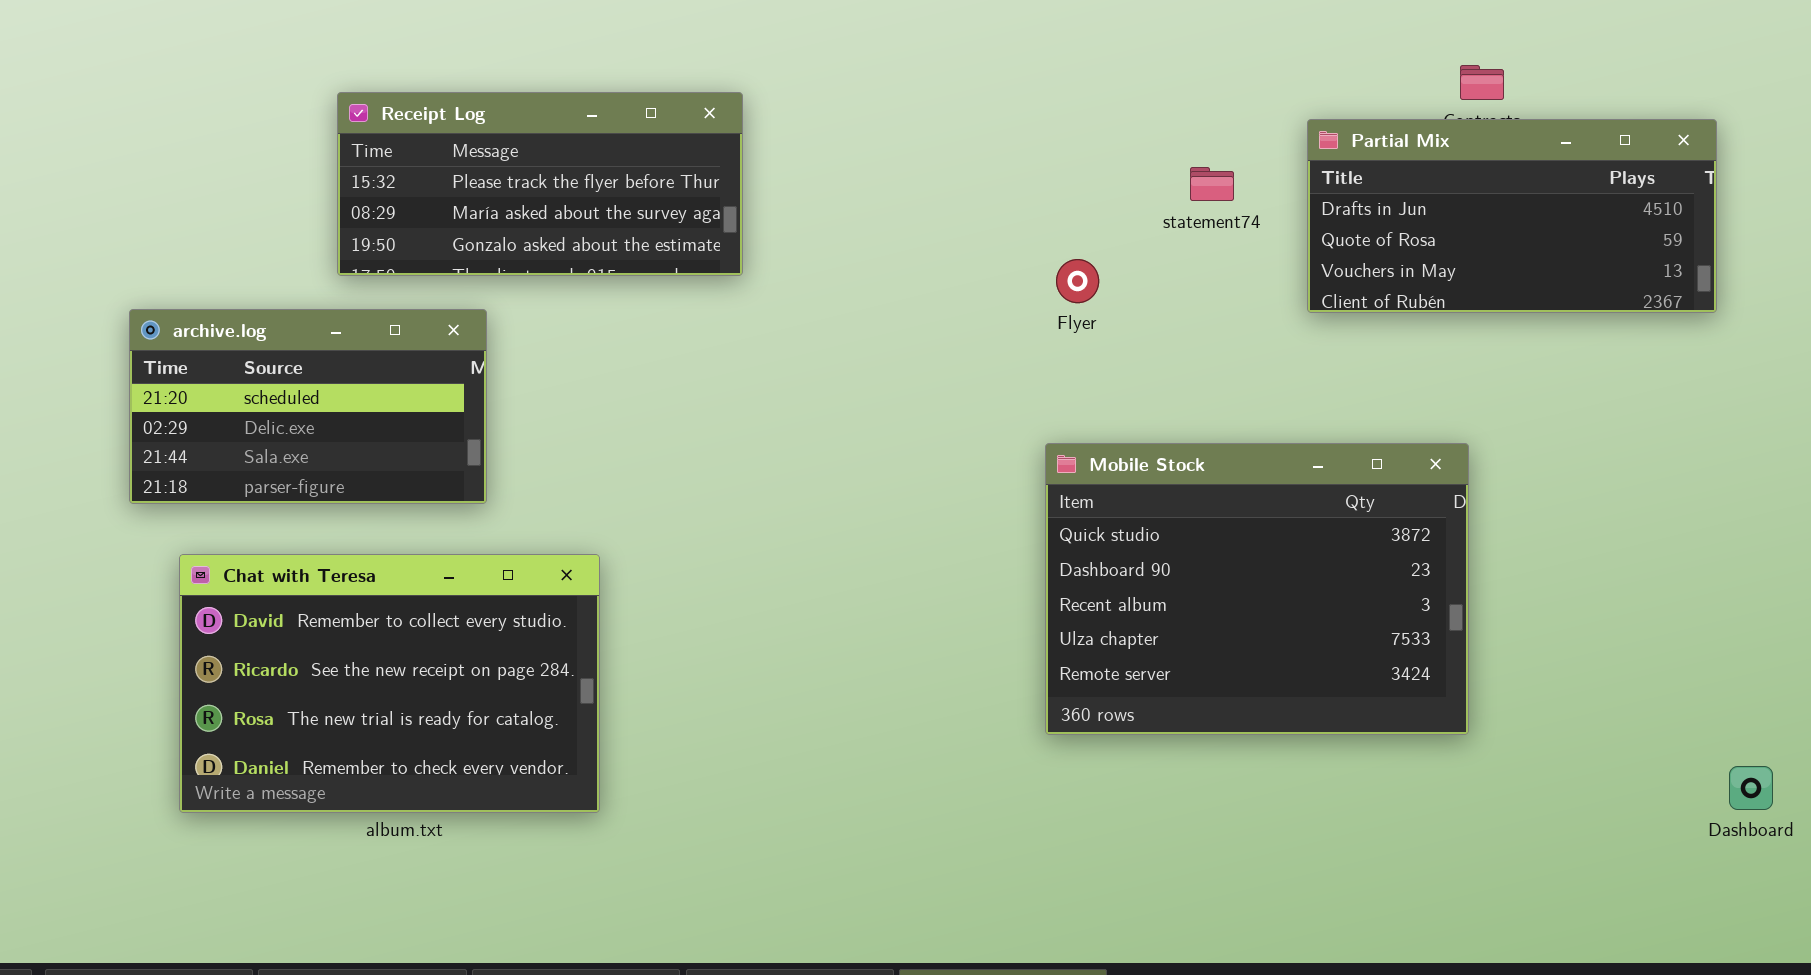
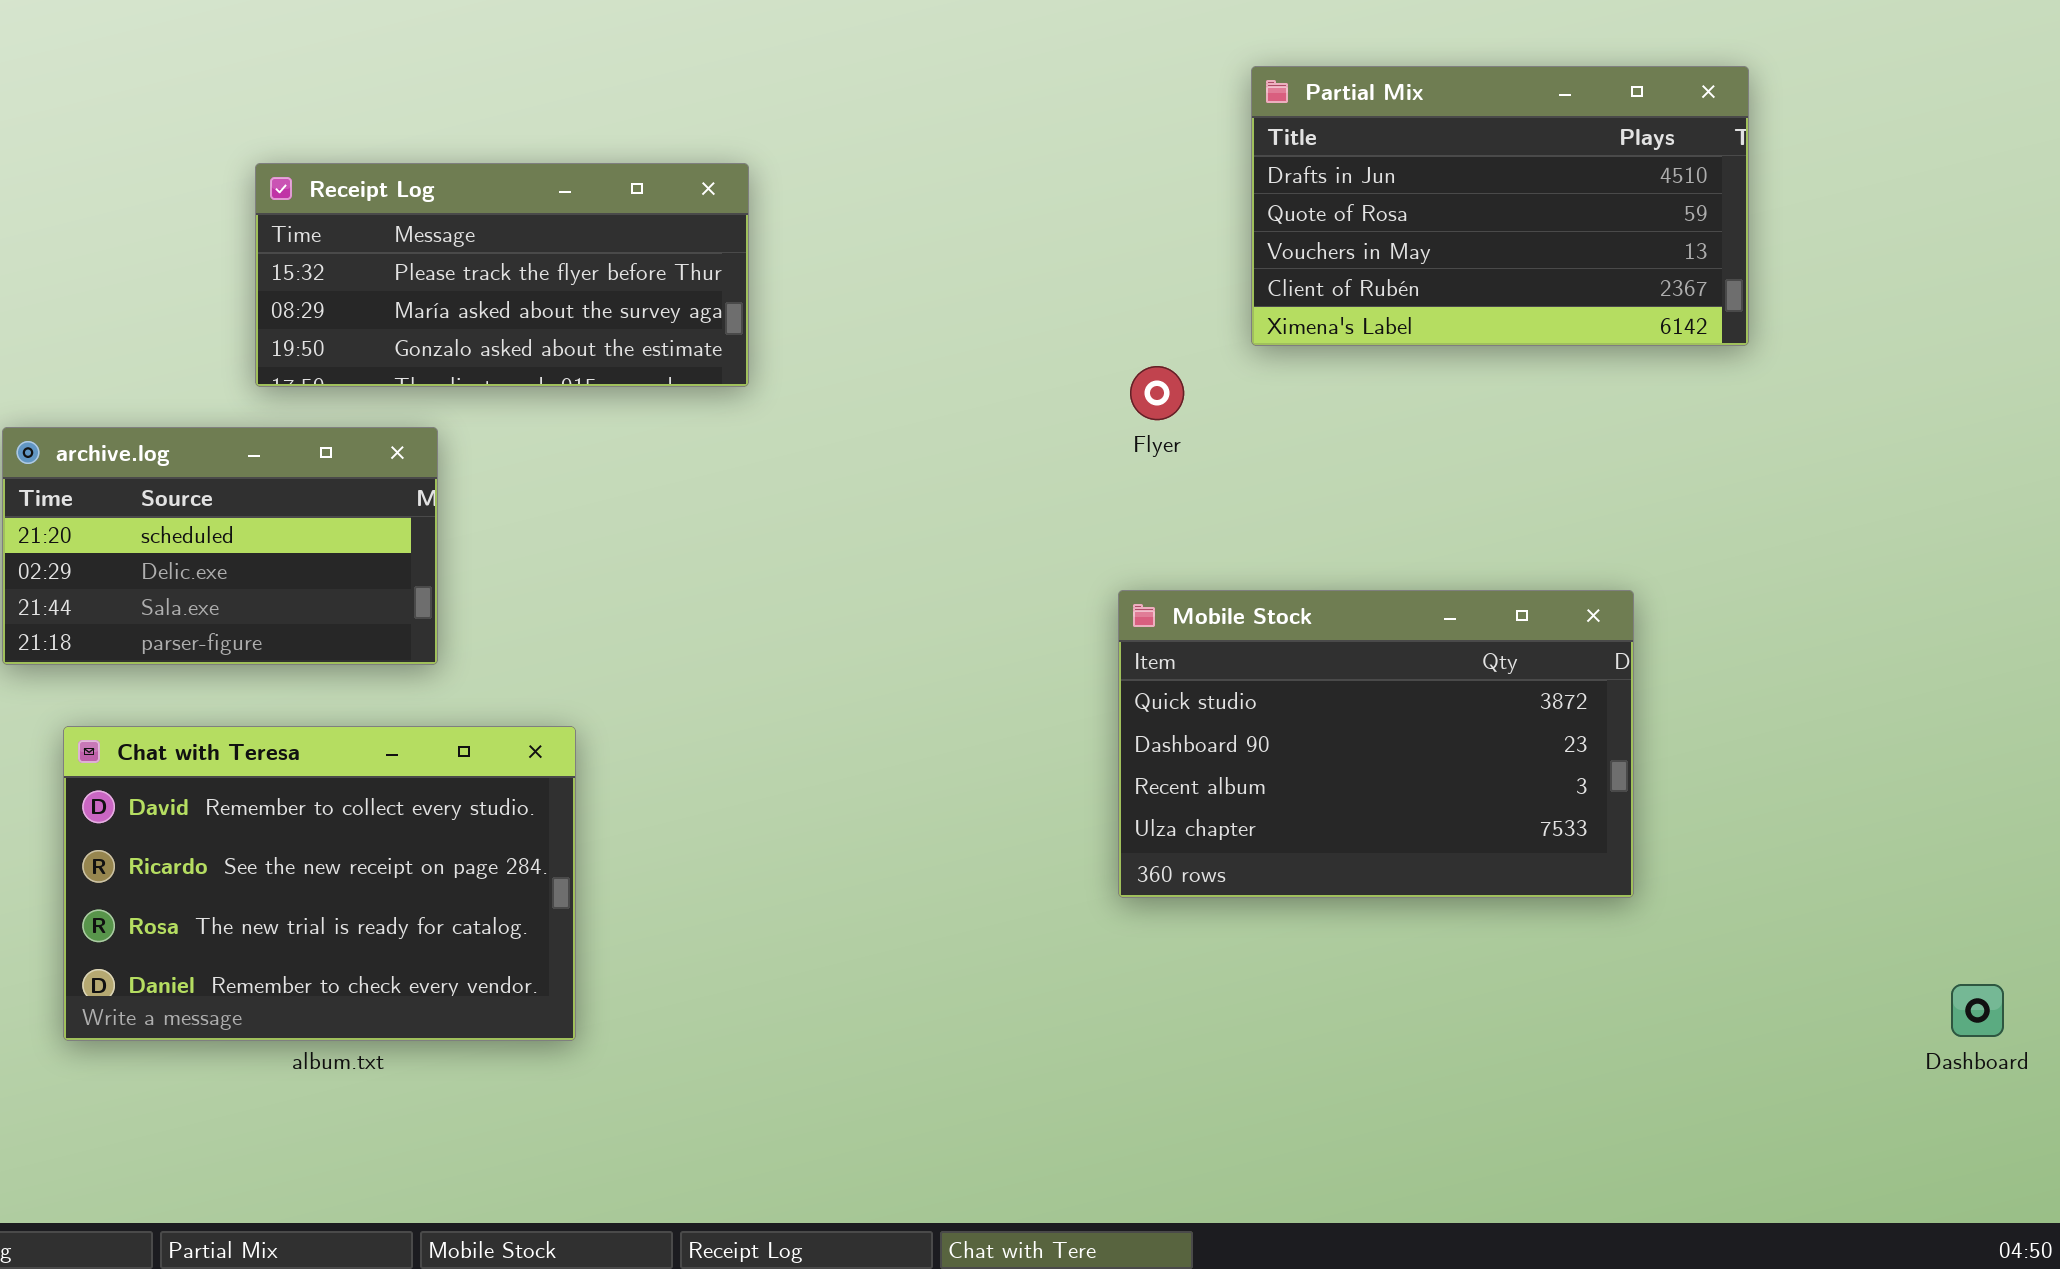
Partial Mix: [1307,119,1717,313] -> [1251,66,1749,346], moved, resized
Mobile Stock: [1045,443,1469,735] -> [1118,590,1634,898], resized

